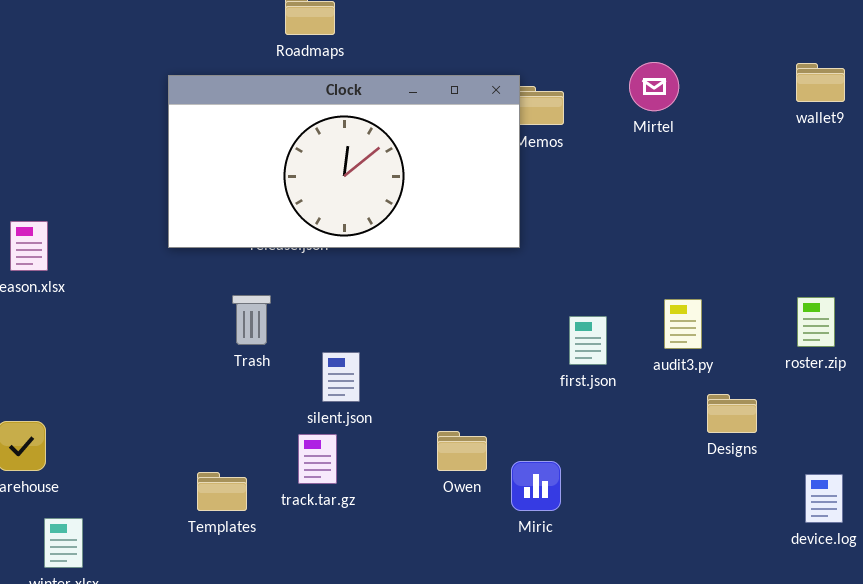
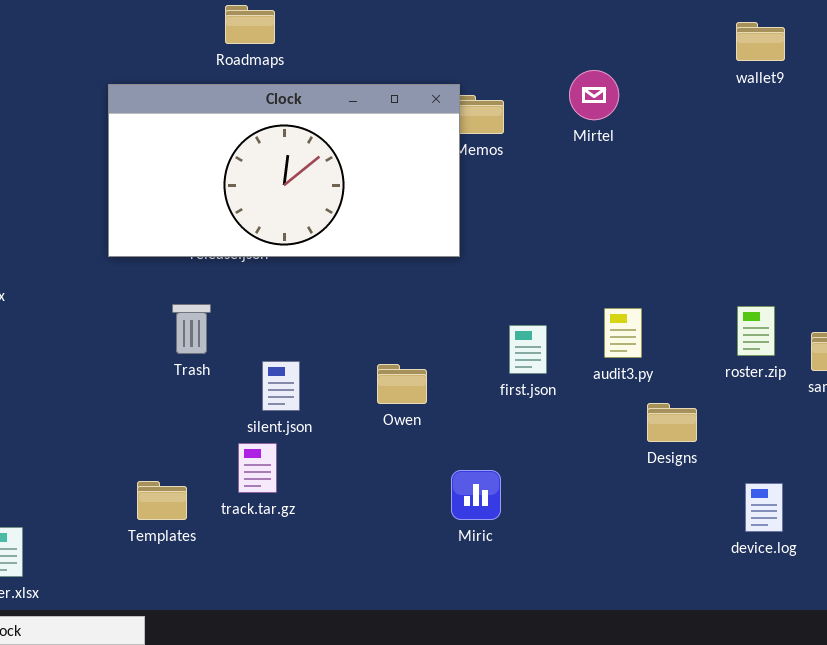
wallet9: [796,63,845,102] -> [736,22,785,61], moved
Owen: [437,431,487,471] -> [377,364,427,404], moved

